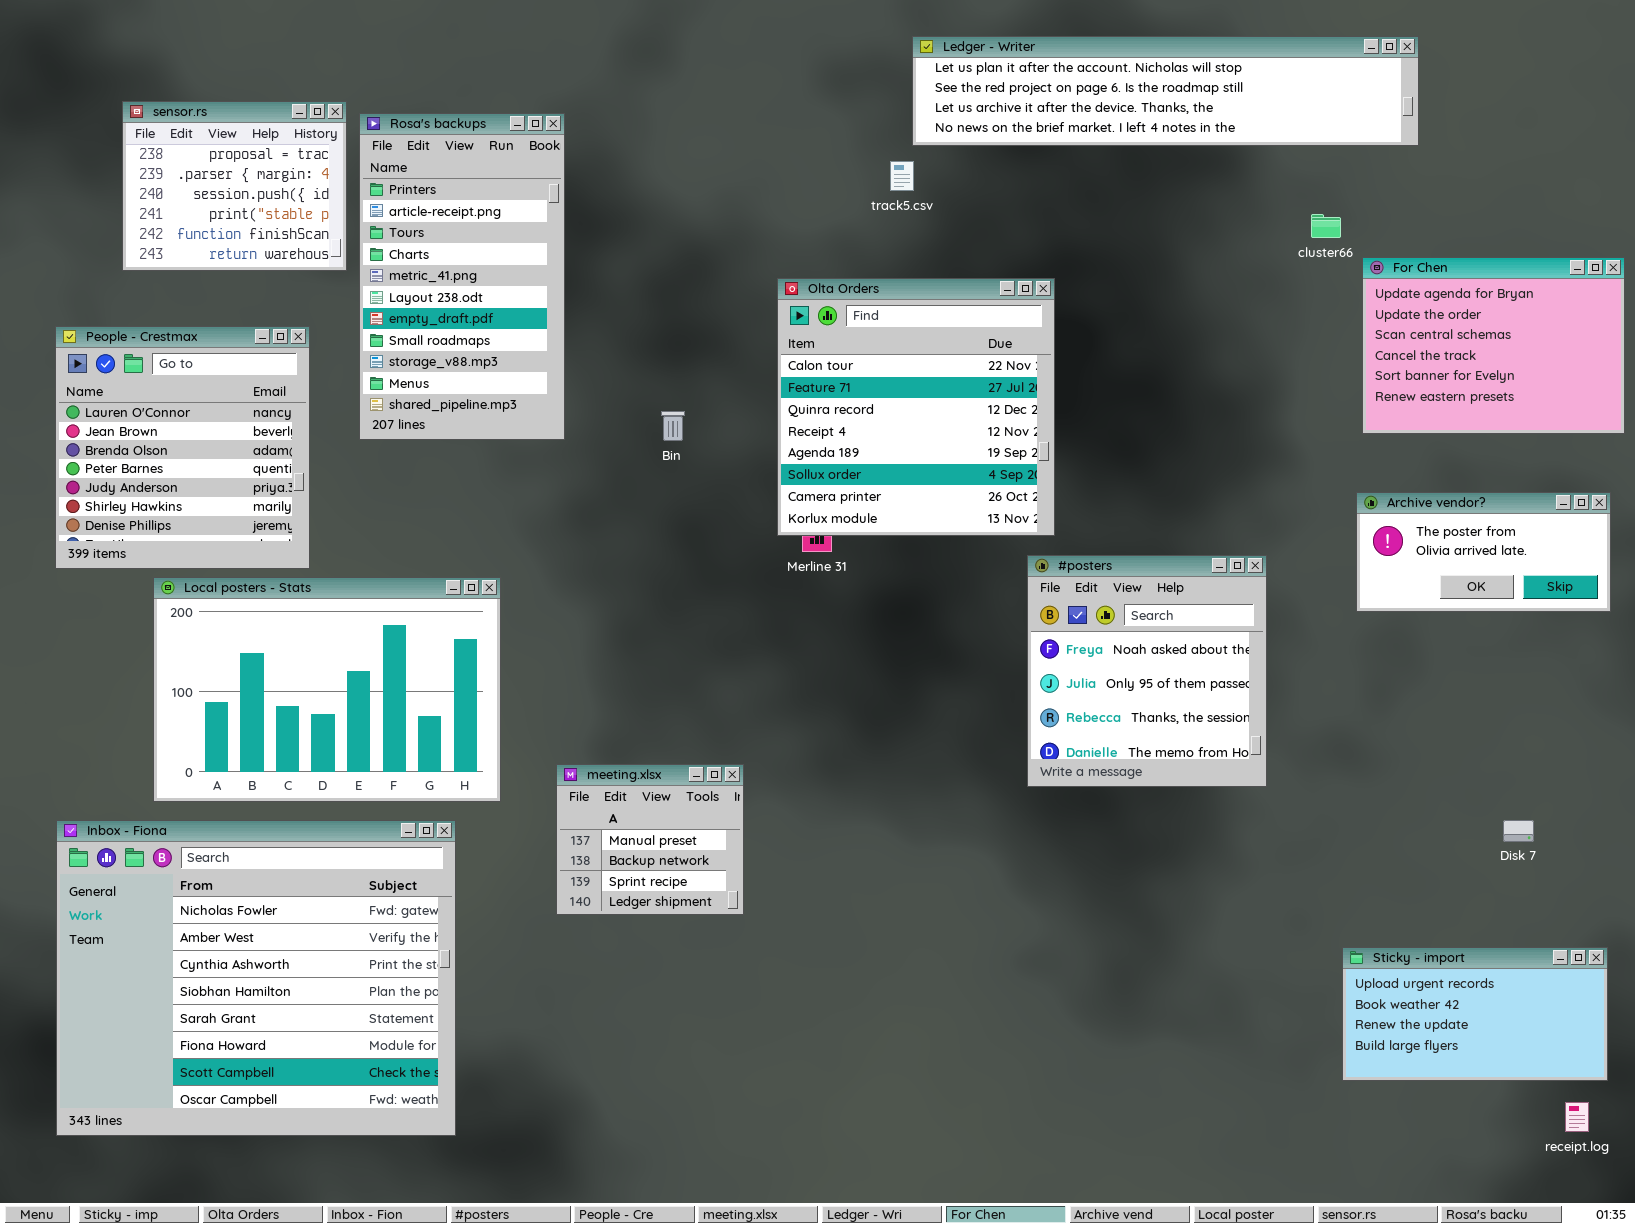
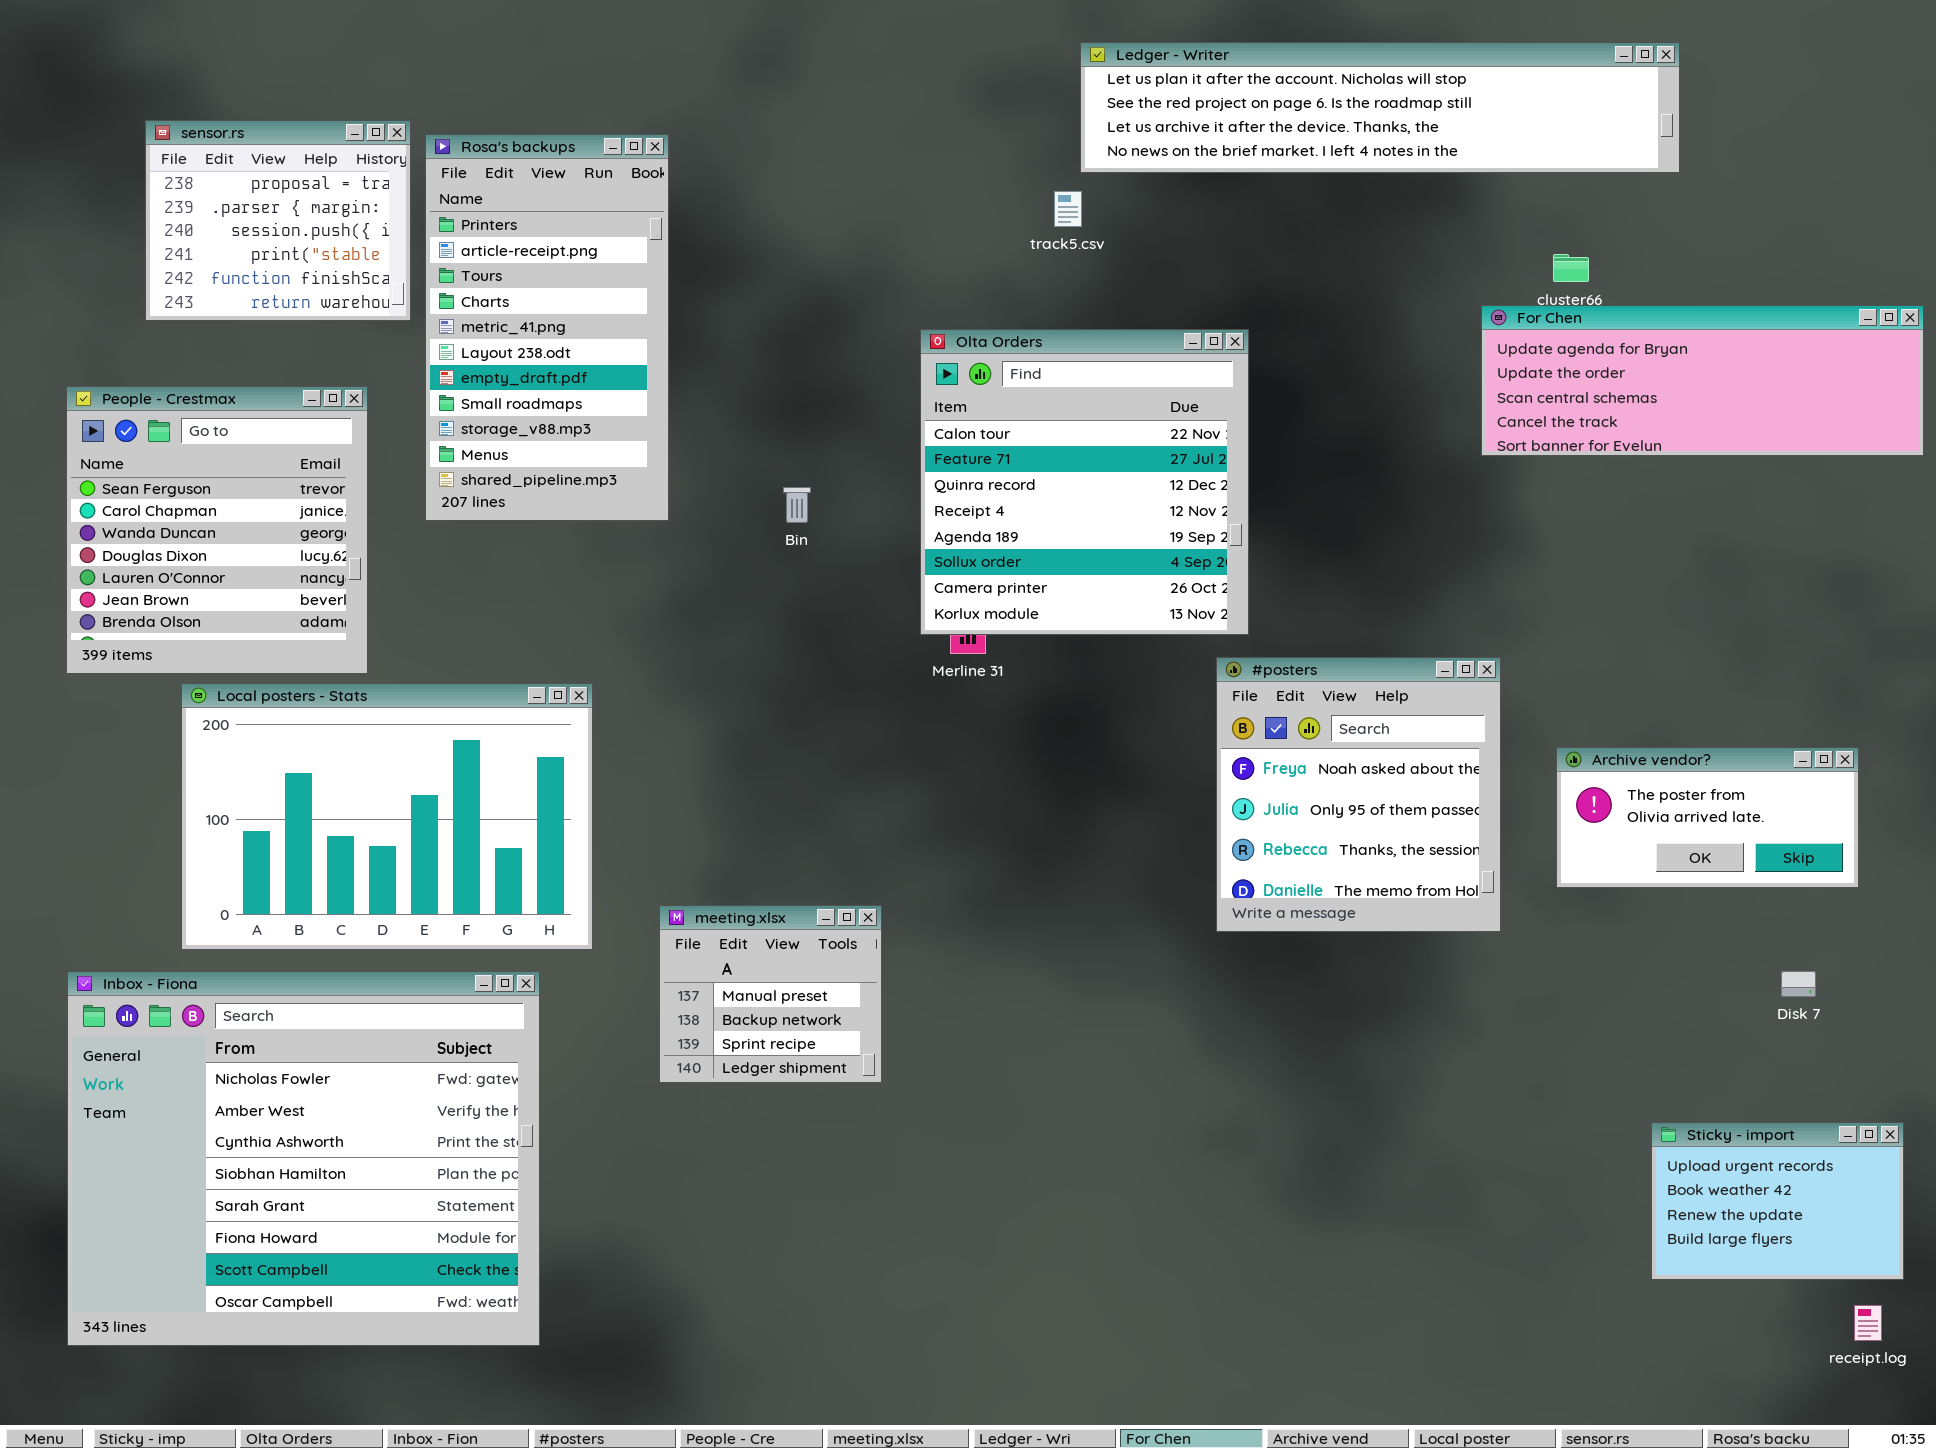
For Chen: [1362,257,1625,434] -> [1481,305,1924,456], resized
People - Crestmax: [55,326,310,569] -> [66,386,368,674], scrolled up 4 rows
Archive vendor?: [1356,492,1611,612] -> [1556,747,1859,888], moved
Sticky - import: [1342,947,1608,1081] -> [1651,1122,1904,1280], resized

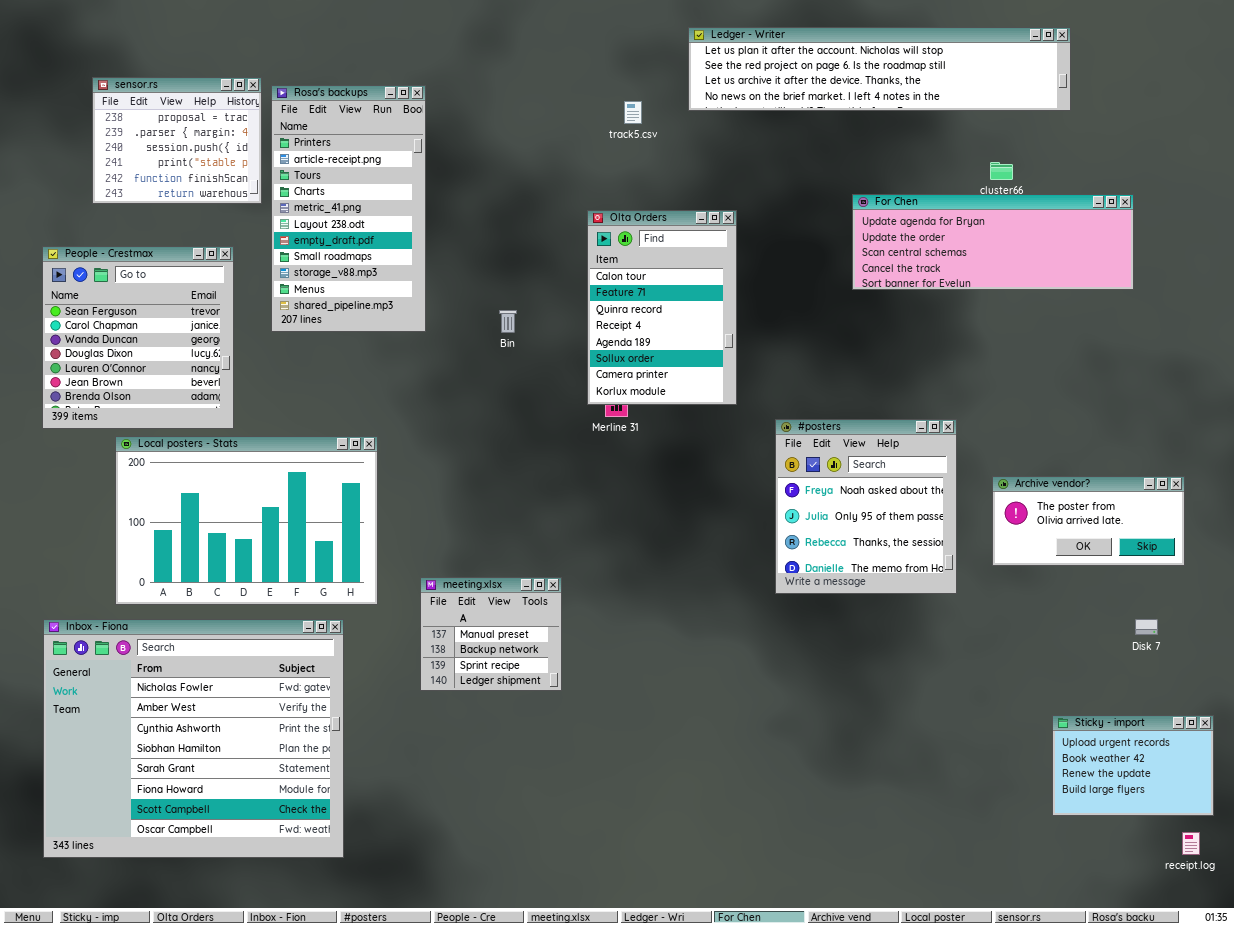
track5.csv: [1054,191,1082,227] -> [624,101,642,124], moved
For Chen: [1481,305,1924,456] -> [852,194,1134,290], moved
Olta Orders: [920,329,1249,635] -> [587,210,737,405], resized

